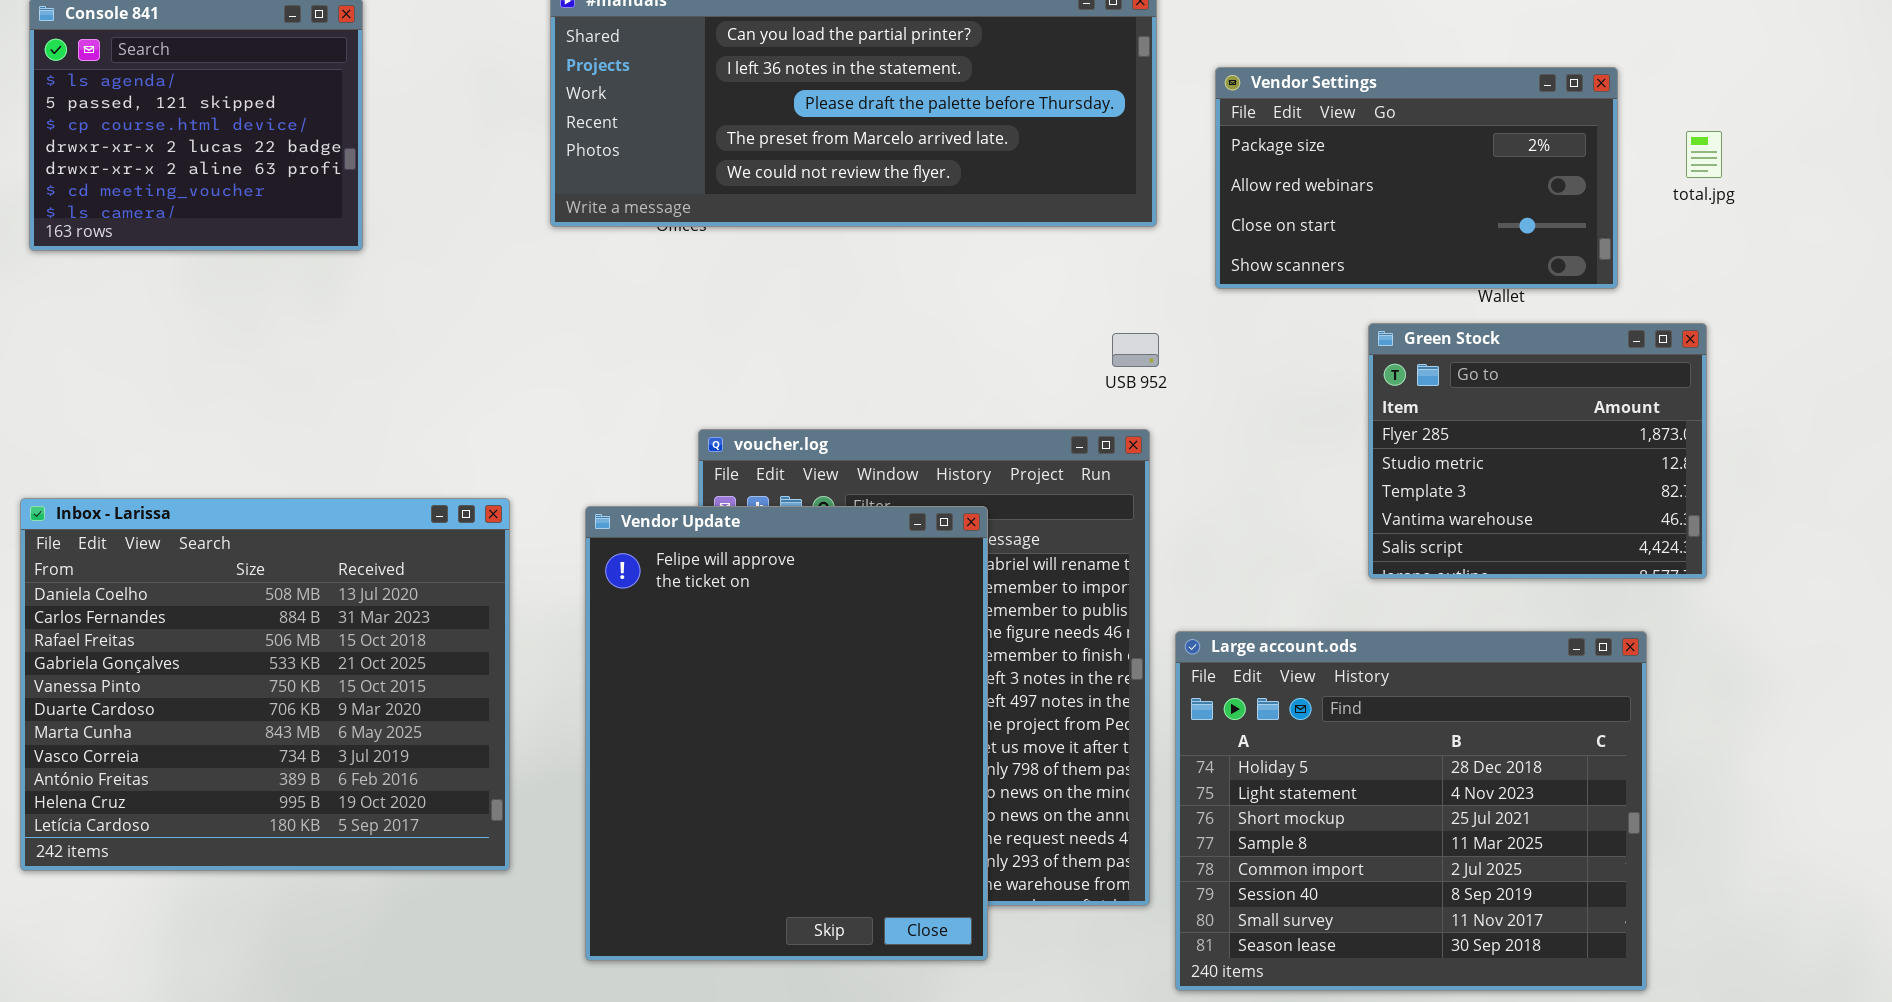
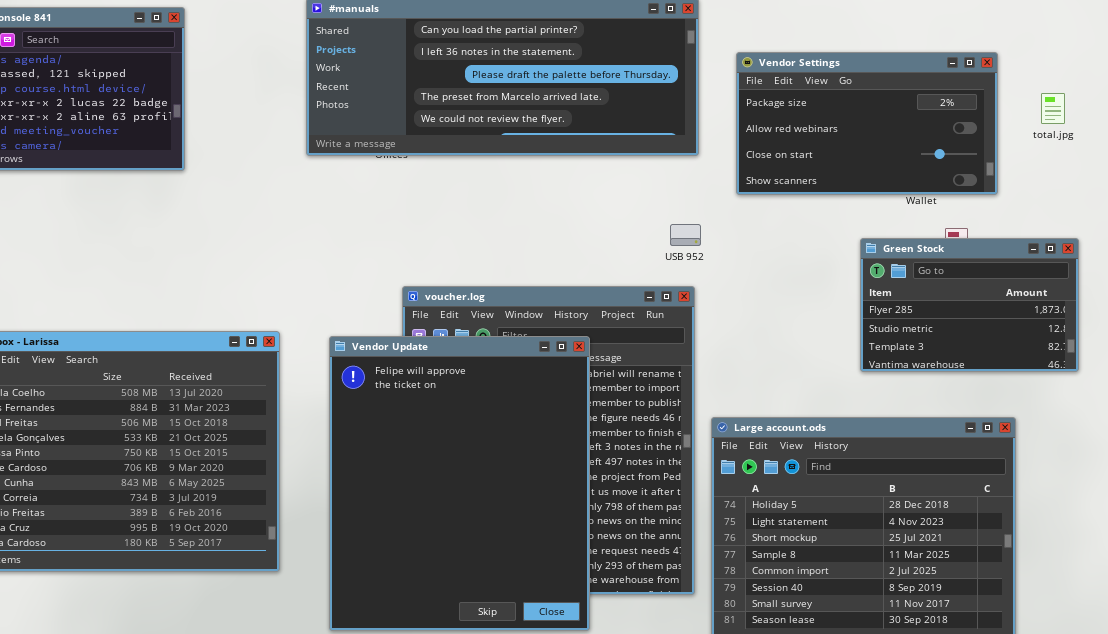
Green Stock: [1368,323,1707,579] -> [860,238,1079,372], moved, resized

